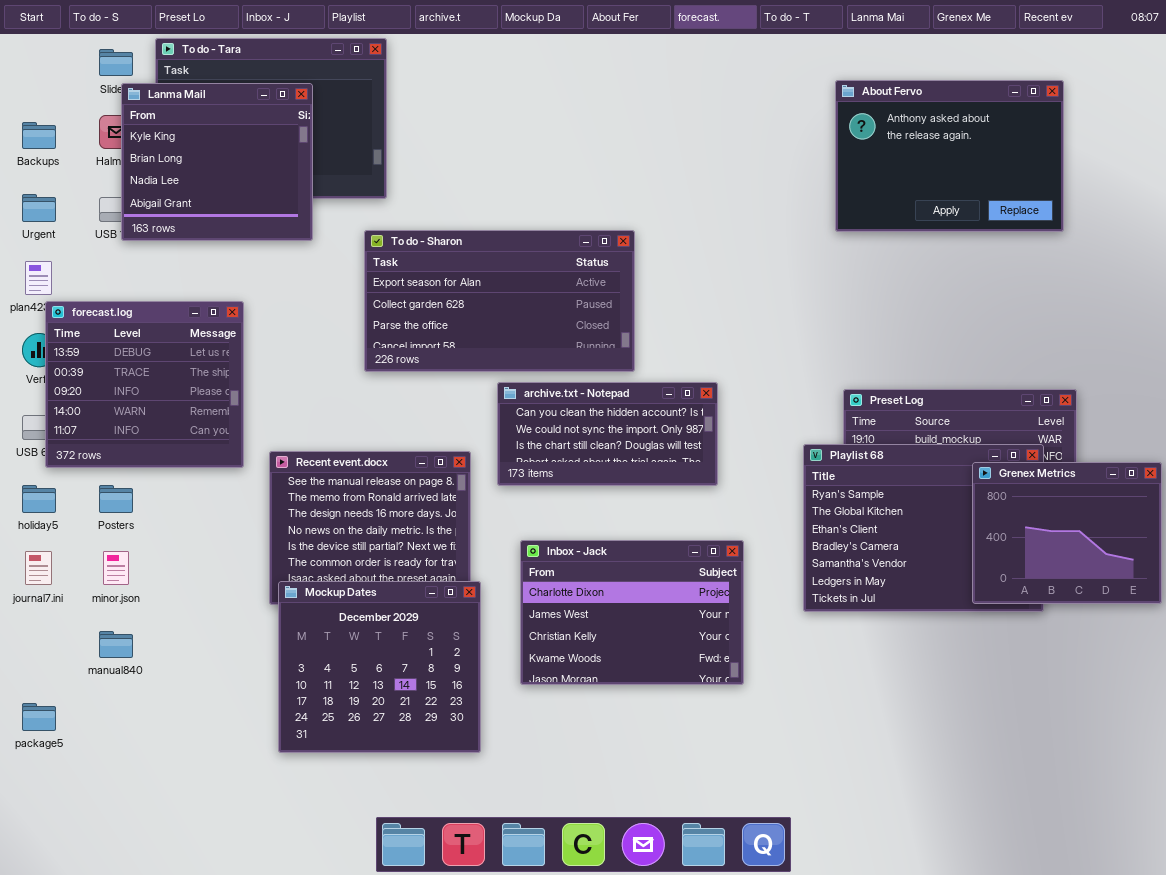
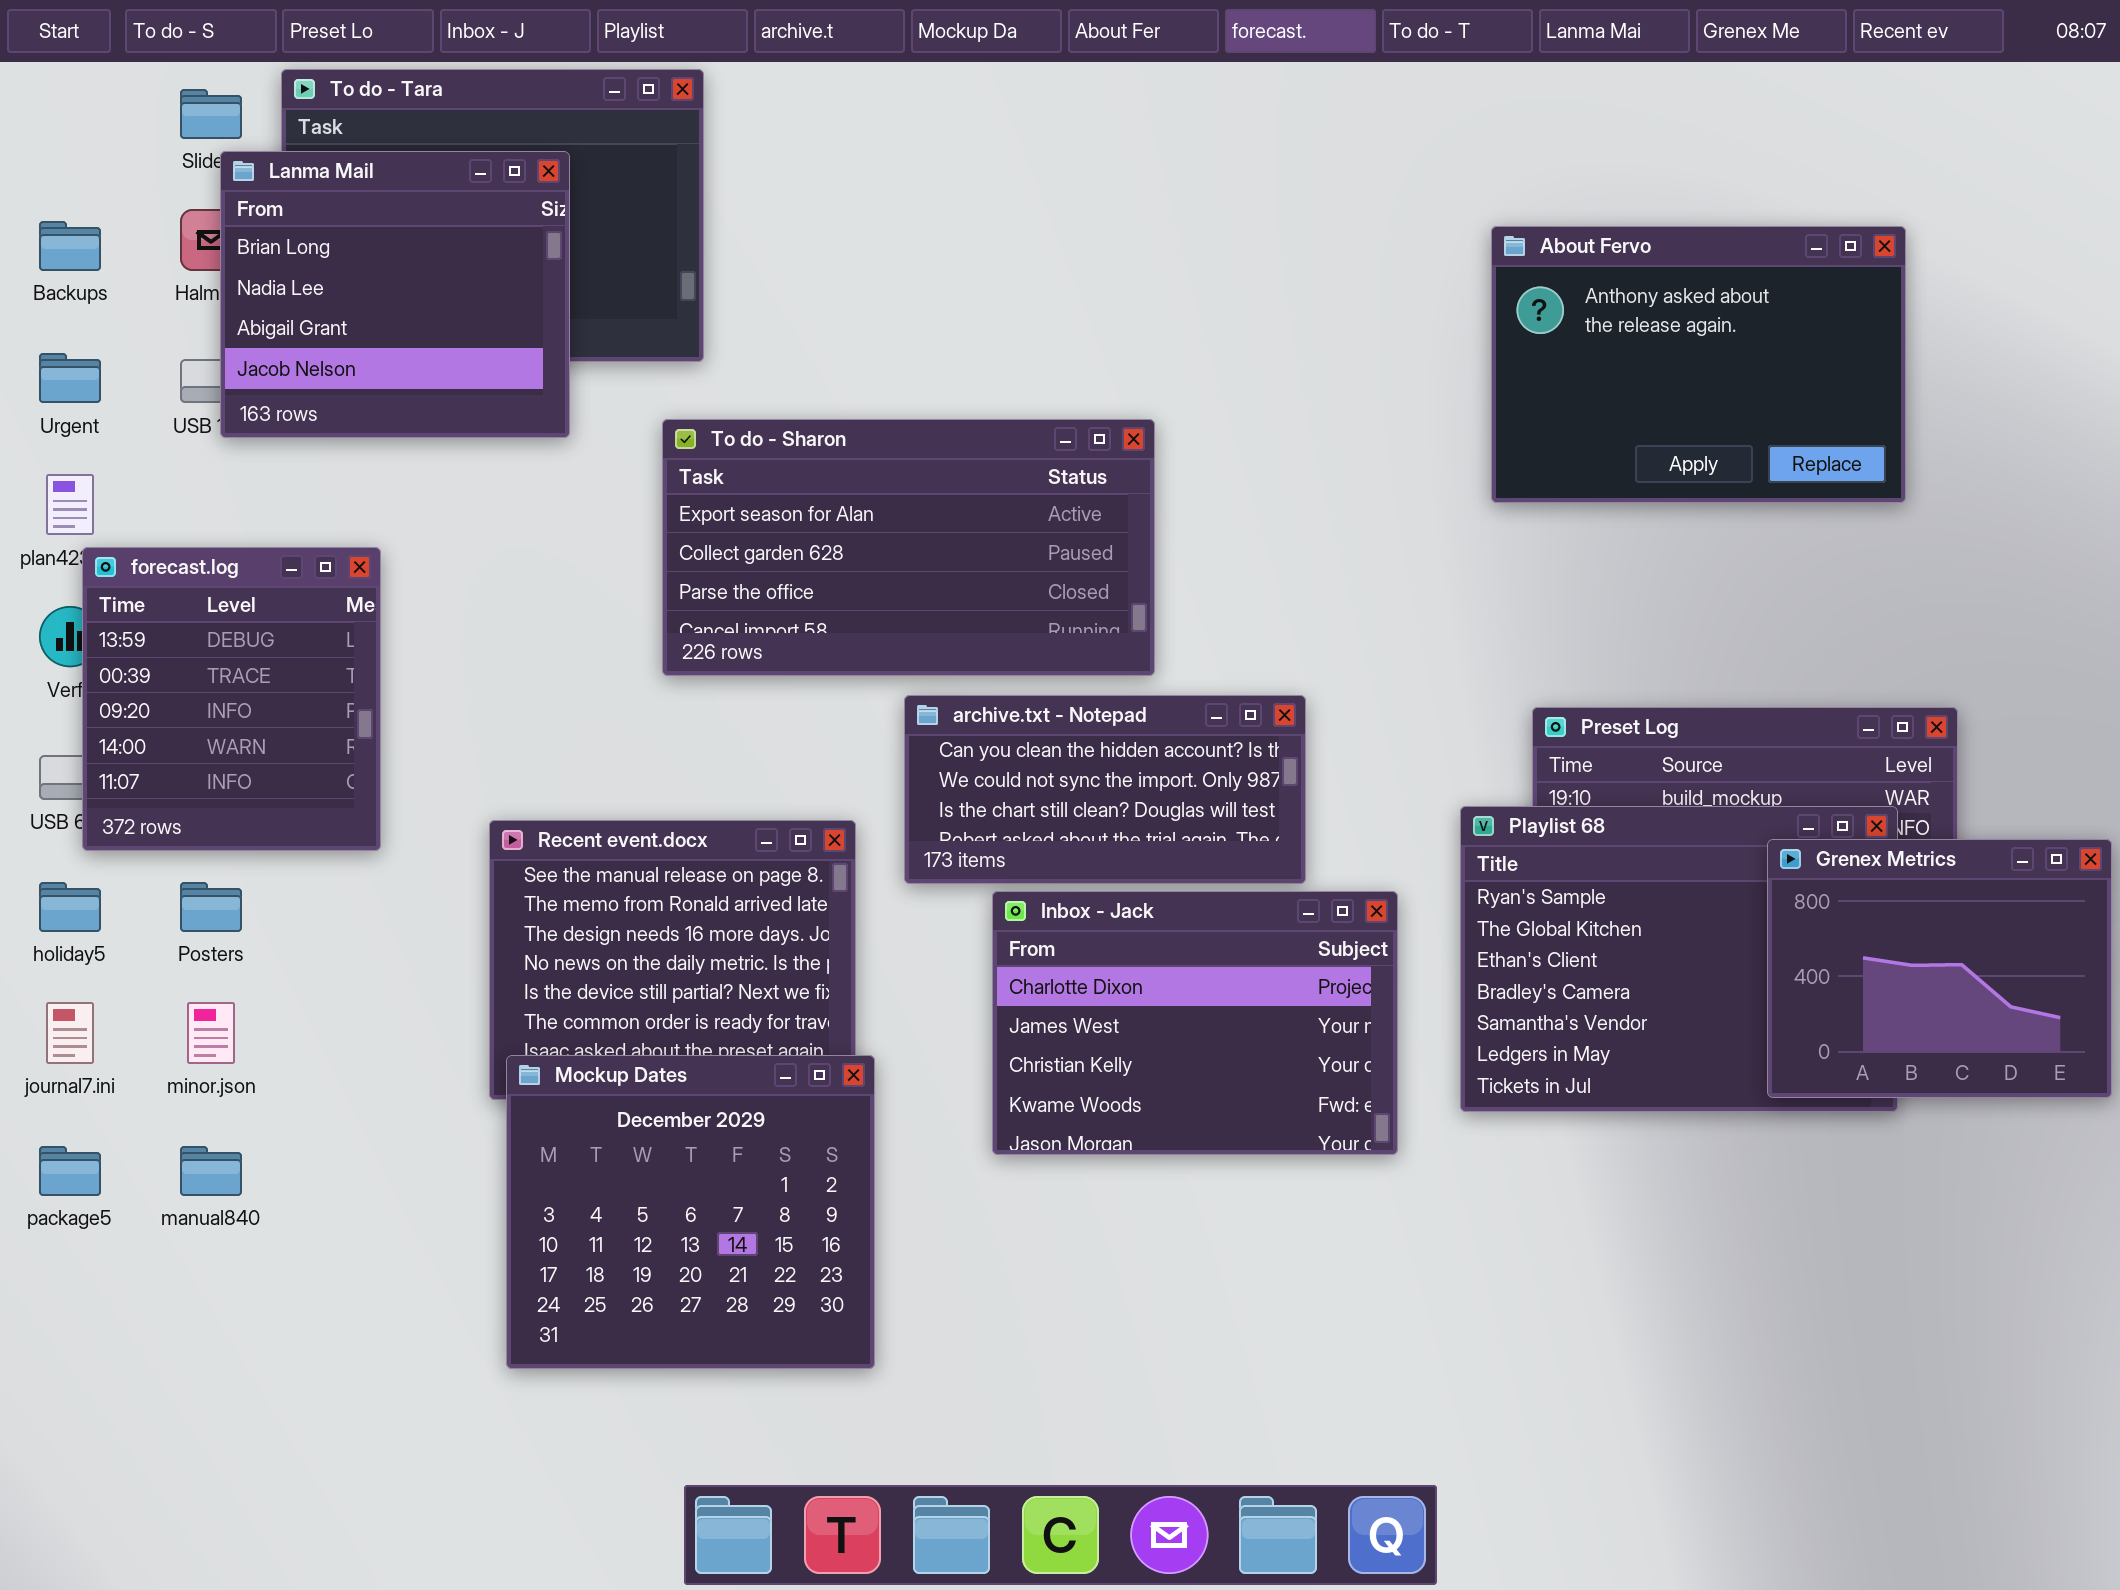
About Fervo: [835,80,1064,232] -> [1491,226,1906,503], moved
Lanma Mail: [121,83,313,241] -> [220,151,570,438], scrolled down 1 row
forecast.log: [45,301,244,468] -> [82,547,381,851], resized
Inbox - Jack: [520,540,744,685] -> [992,891,1398,1155], moved
package5: [22,703,56,731] -> [39,1146,101,1196], moved

